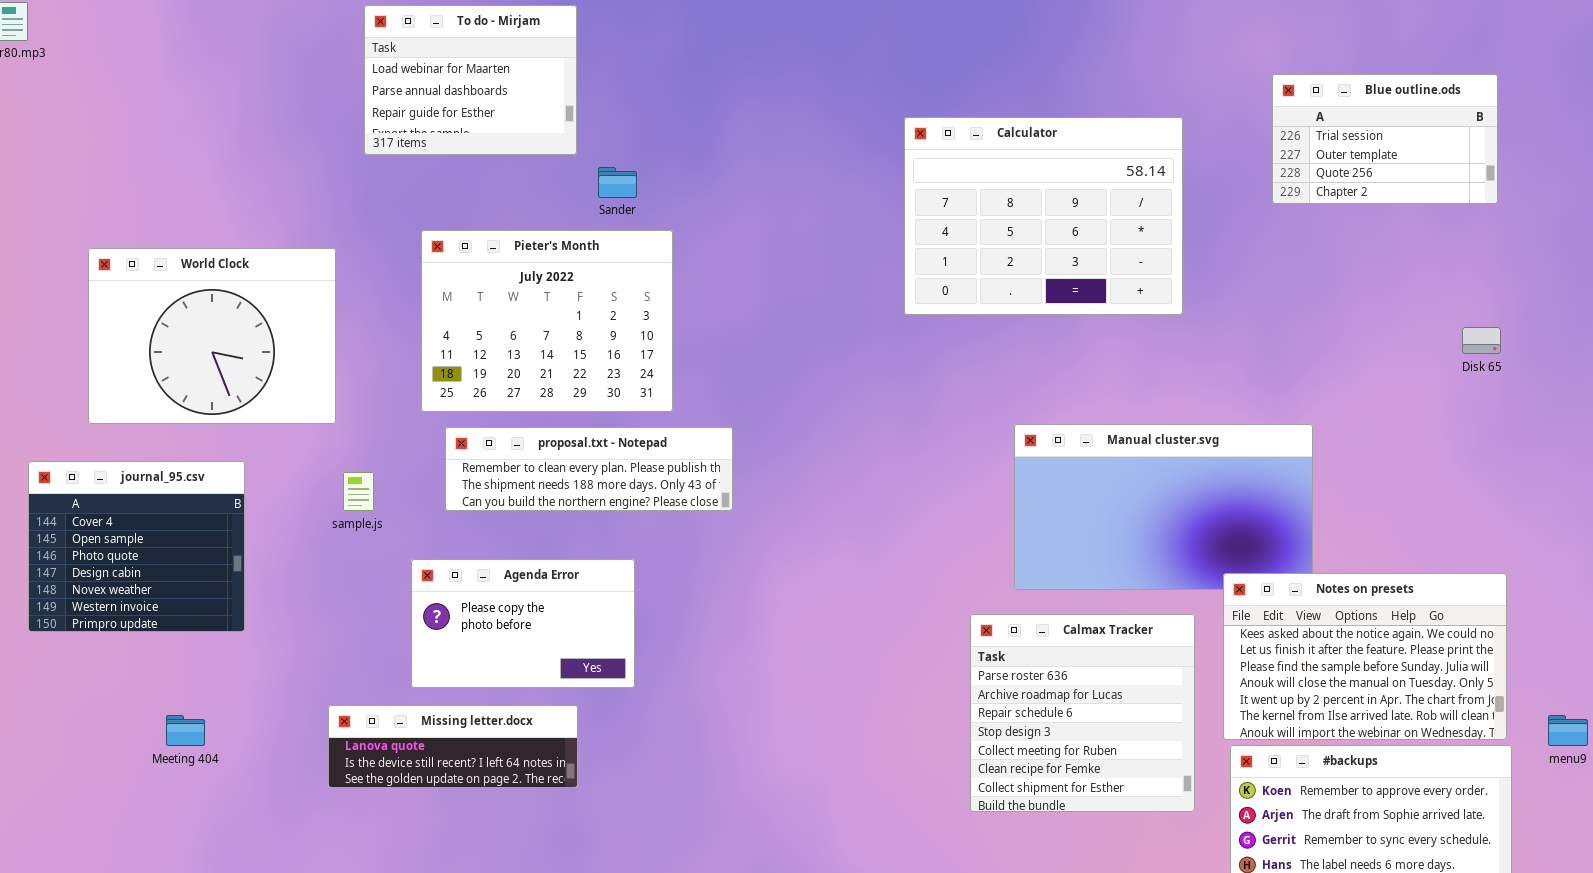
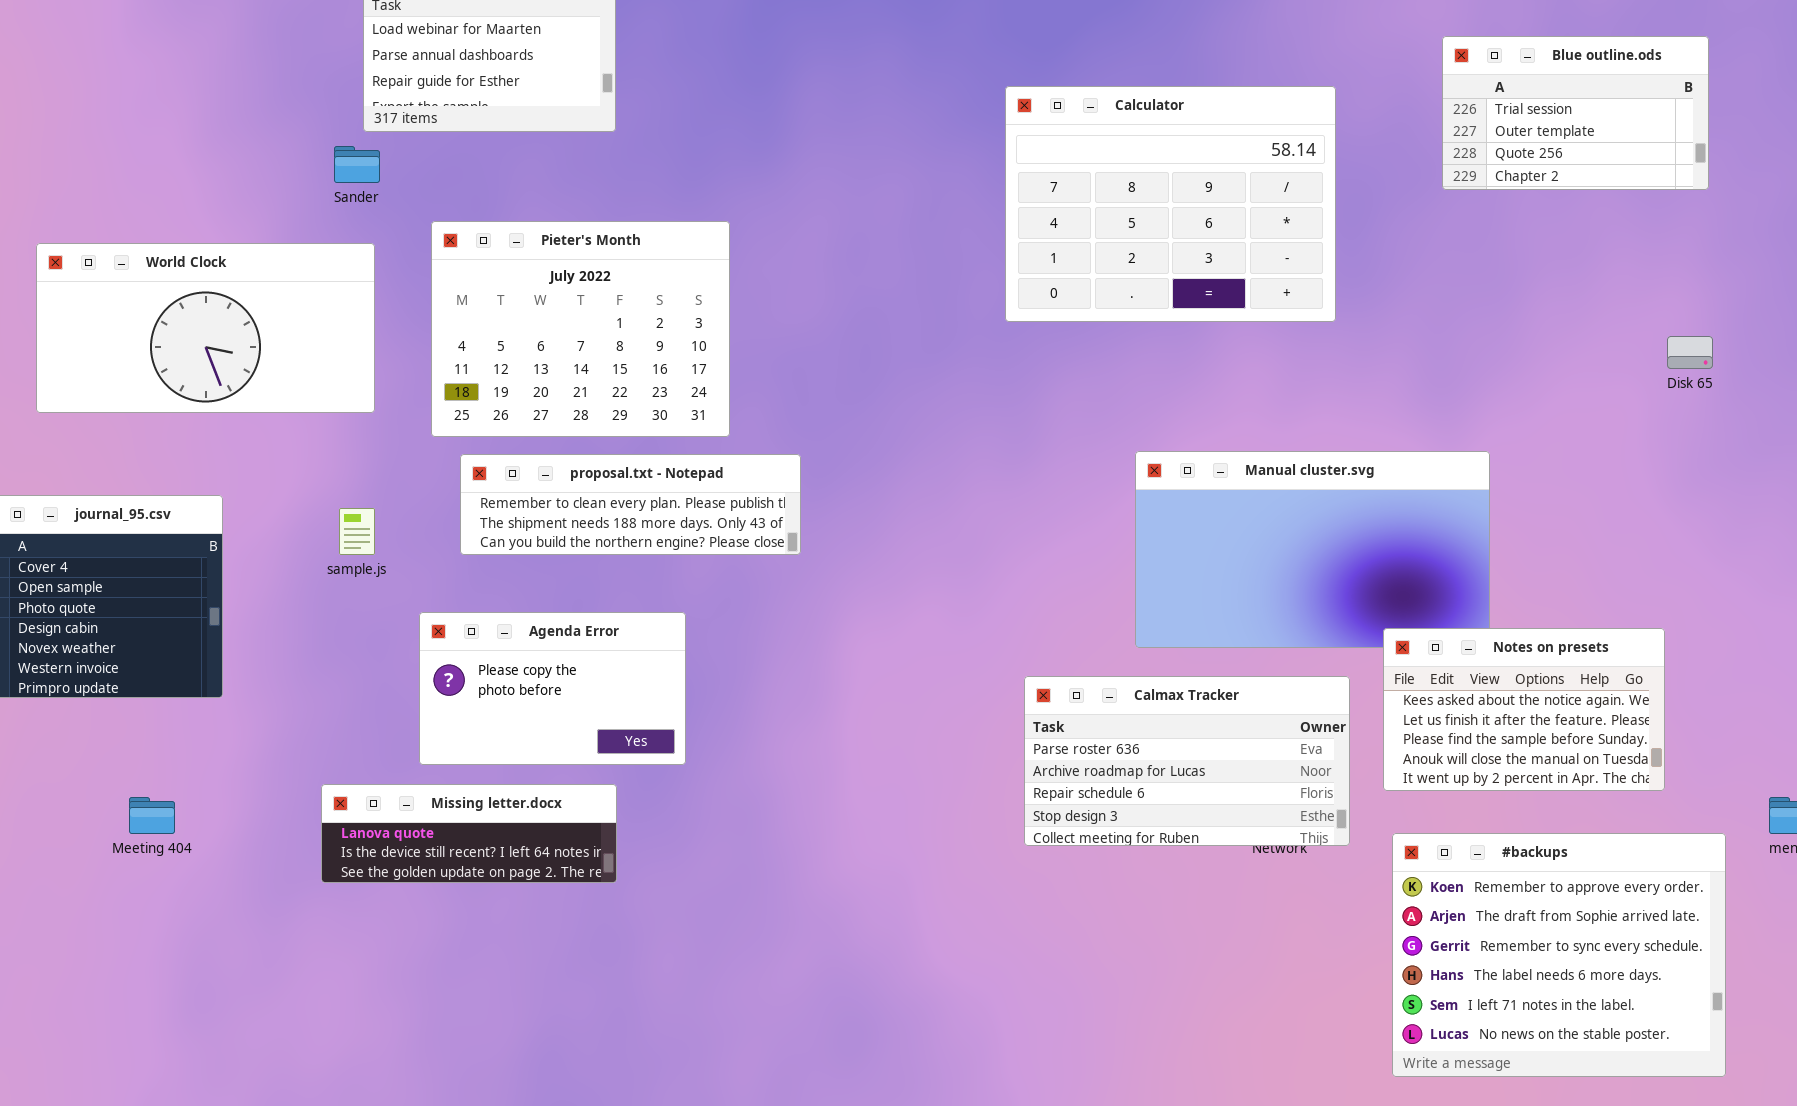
Sander: [598,167,637,198] -> [334,146,380,183], moved
World Clock: [88,248,336,424] -> [36,243,375,413], resized
Notes on presets: [1223,573,1507,740] -> [1383,628,1665,791], resized
Calmax Tracker: [970,614,1195,812] -> [1024,676,1350,846], resized

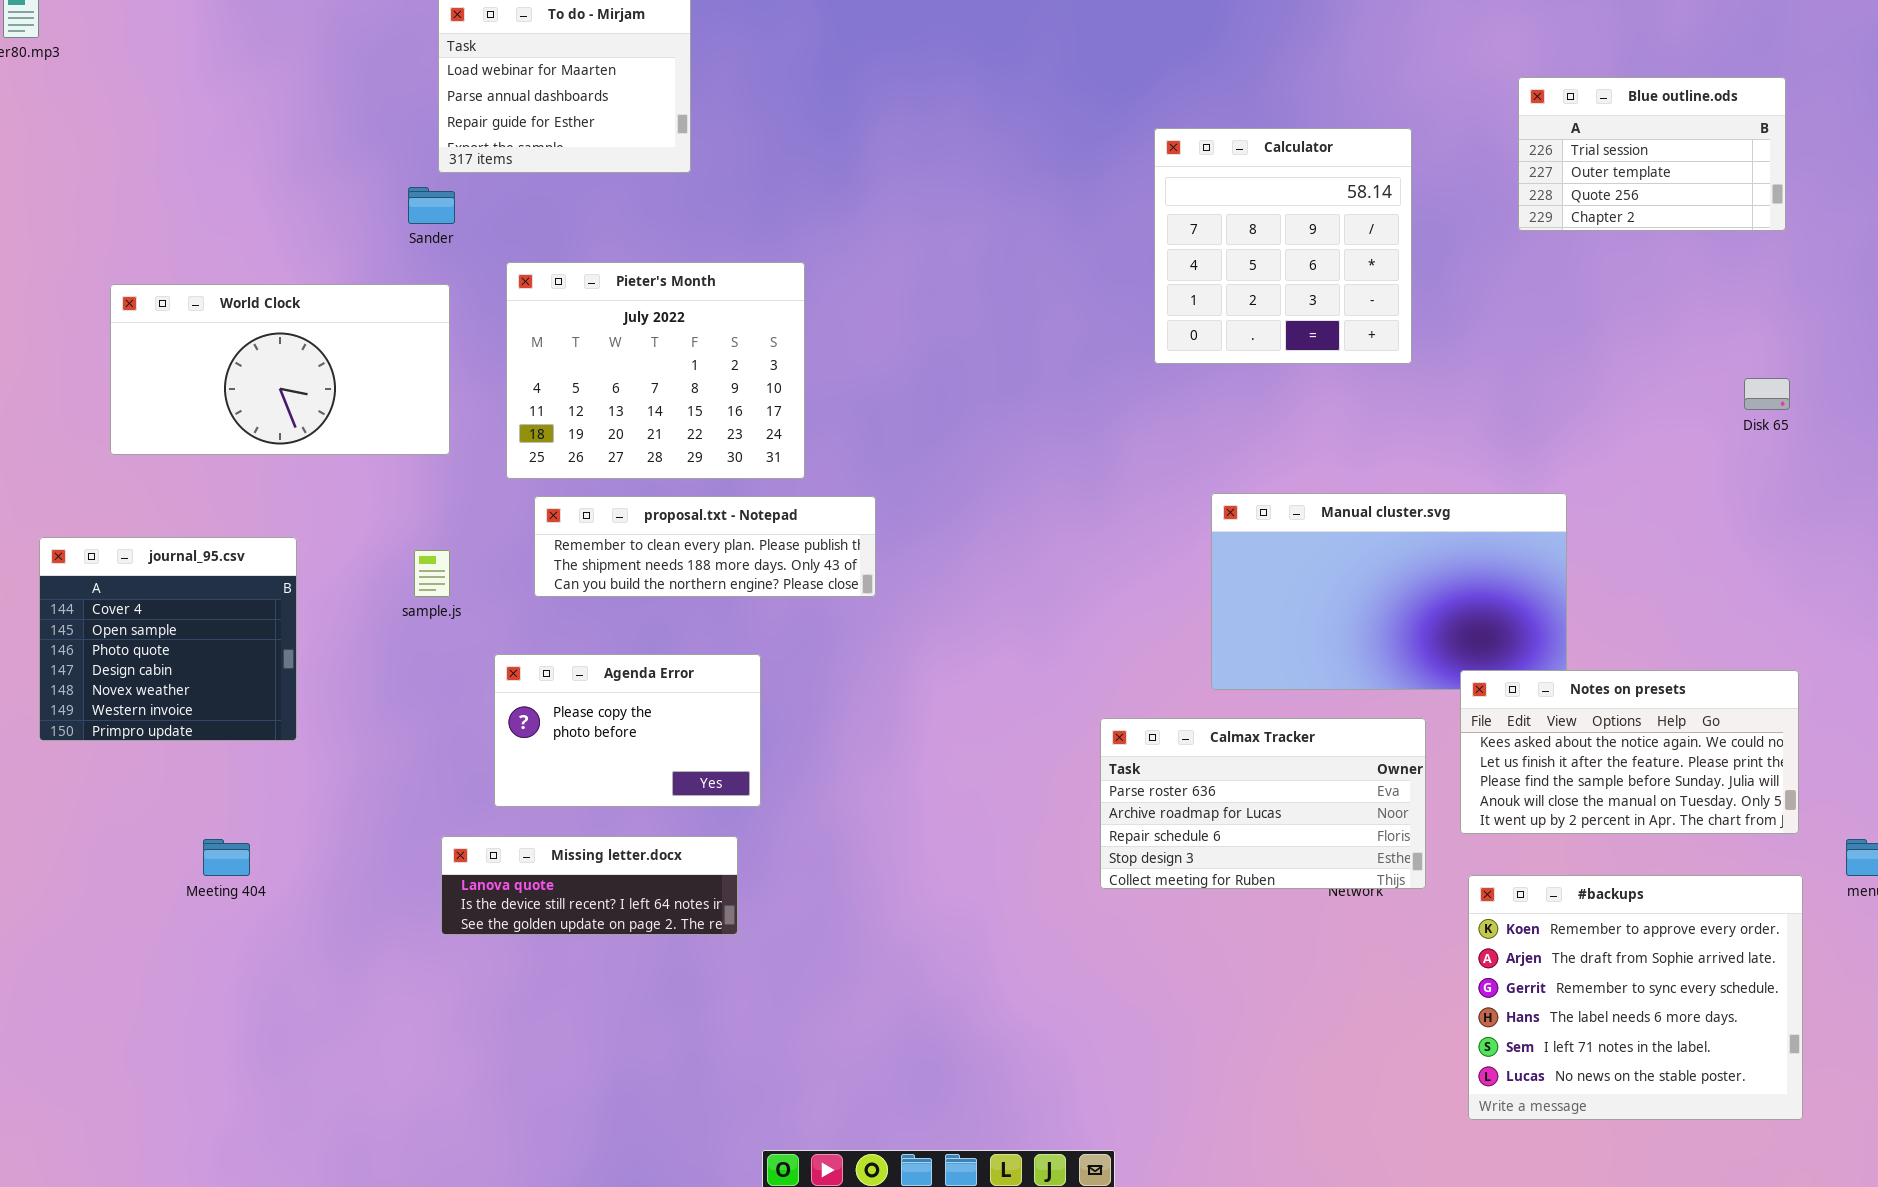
Calculator: [1005,86,1336,322] -> [1154,128,1412,364], resized
Notes on presets: [1383,628,1665,791] -> [1460,670,1799,834], resized
Missing letter.docx: [321,784,617,883] -> [441,836,738,935], moved

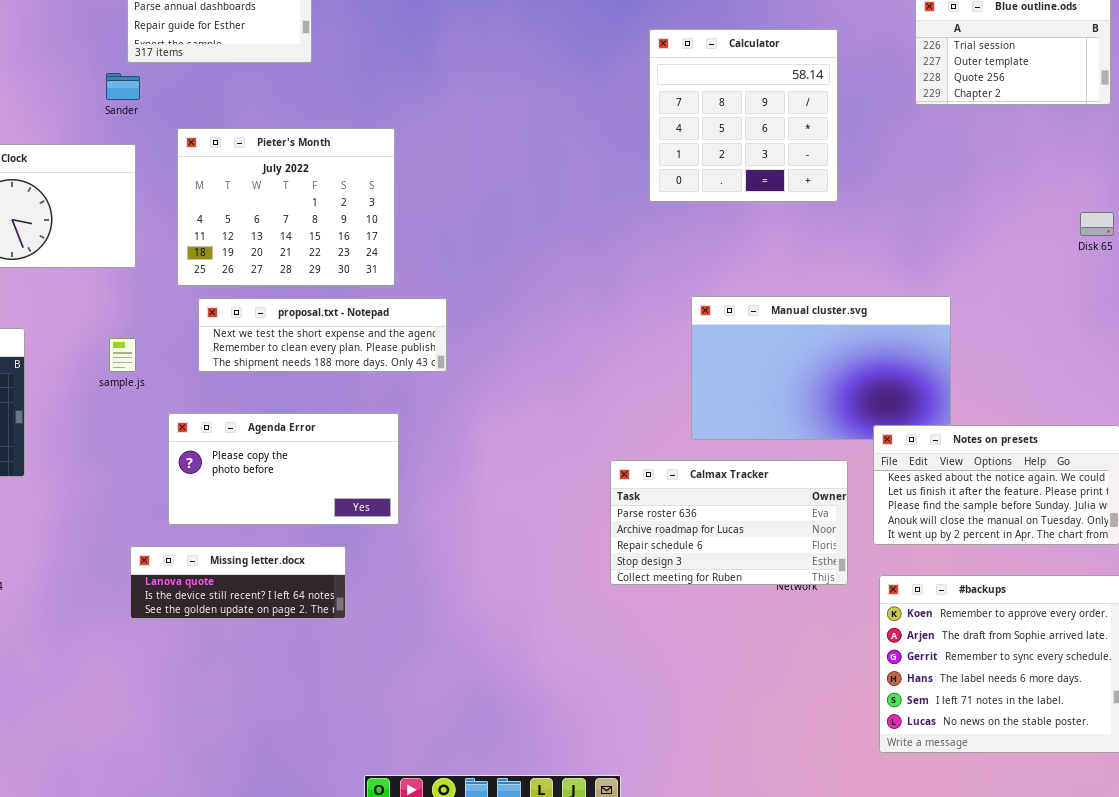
proposal.txt - Notepad: [534,496,876,597] -> [198,298,447,372], scrolled up 1 row
Agenda Error: [494,654,761,807] -> [168,413,399,525], resized

